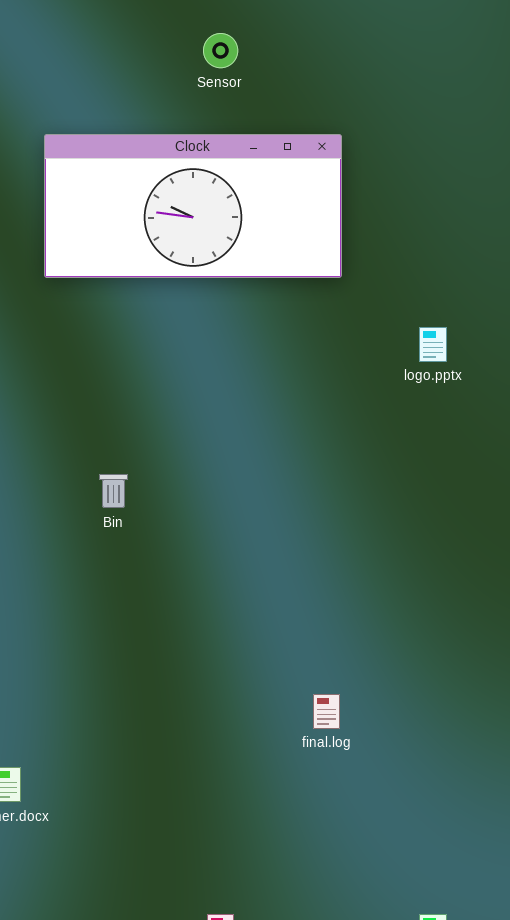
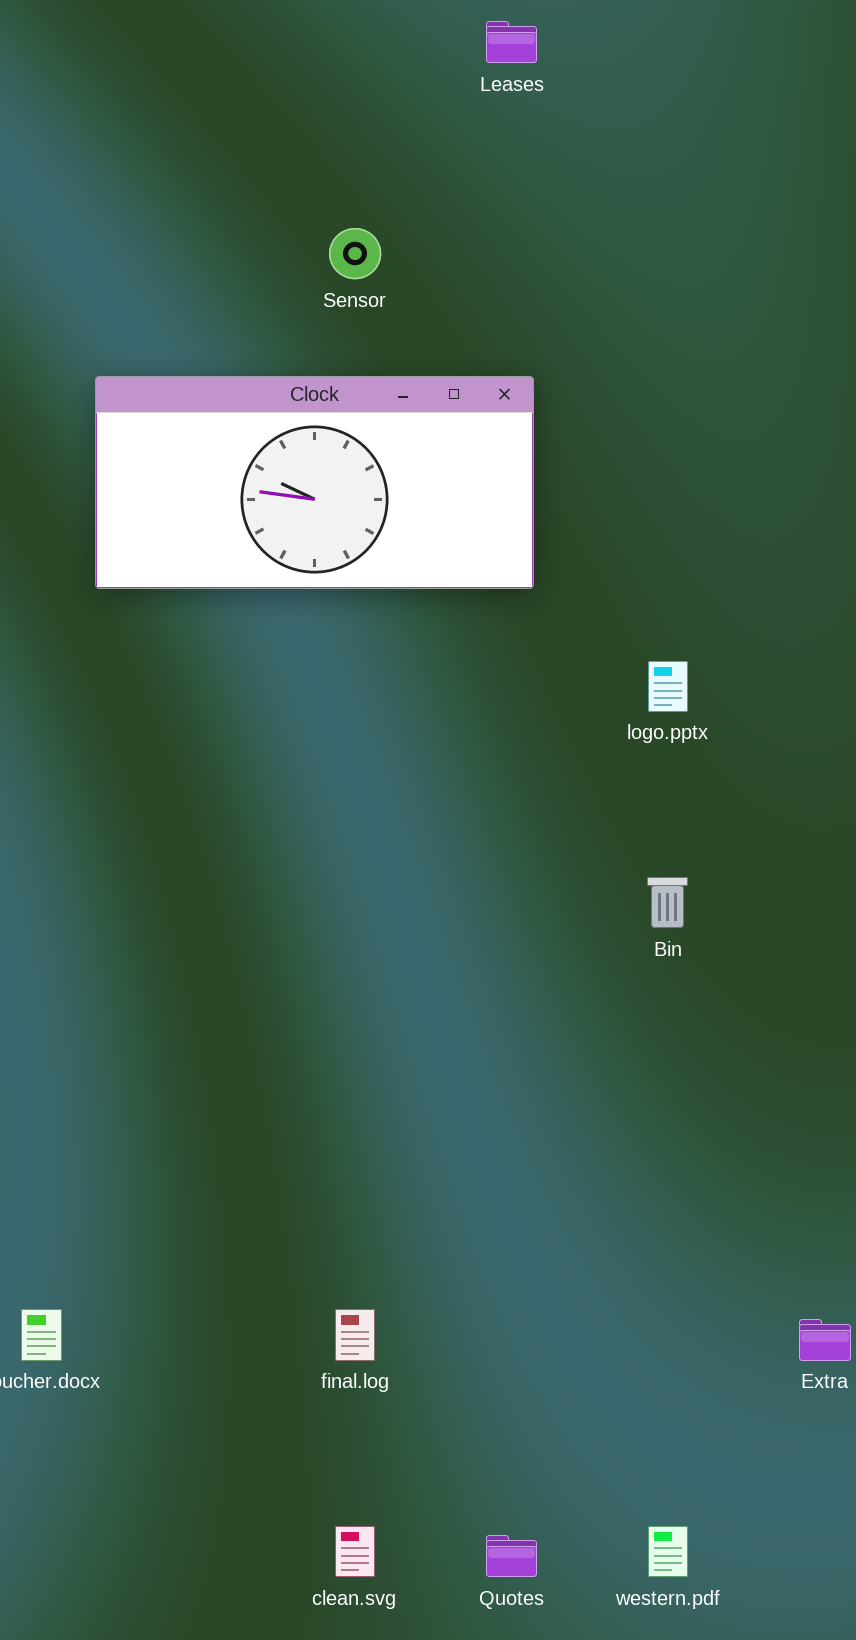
Bin: [99,474,128,508] -> [647,877,688,928], moved
final.log: [313,694,340,729] -> [335,1309,375,1361], moved

